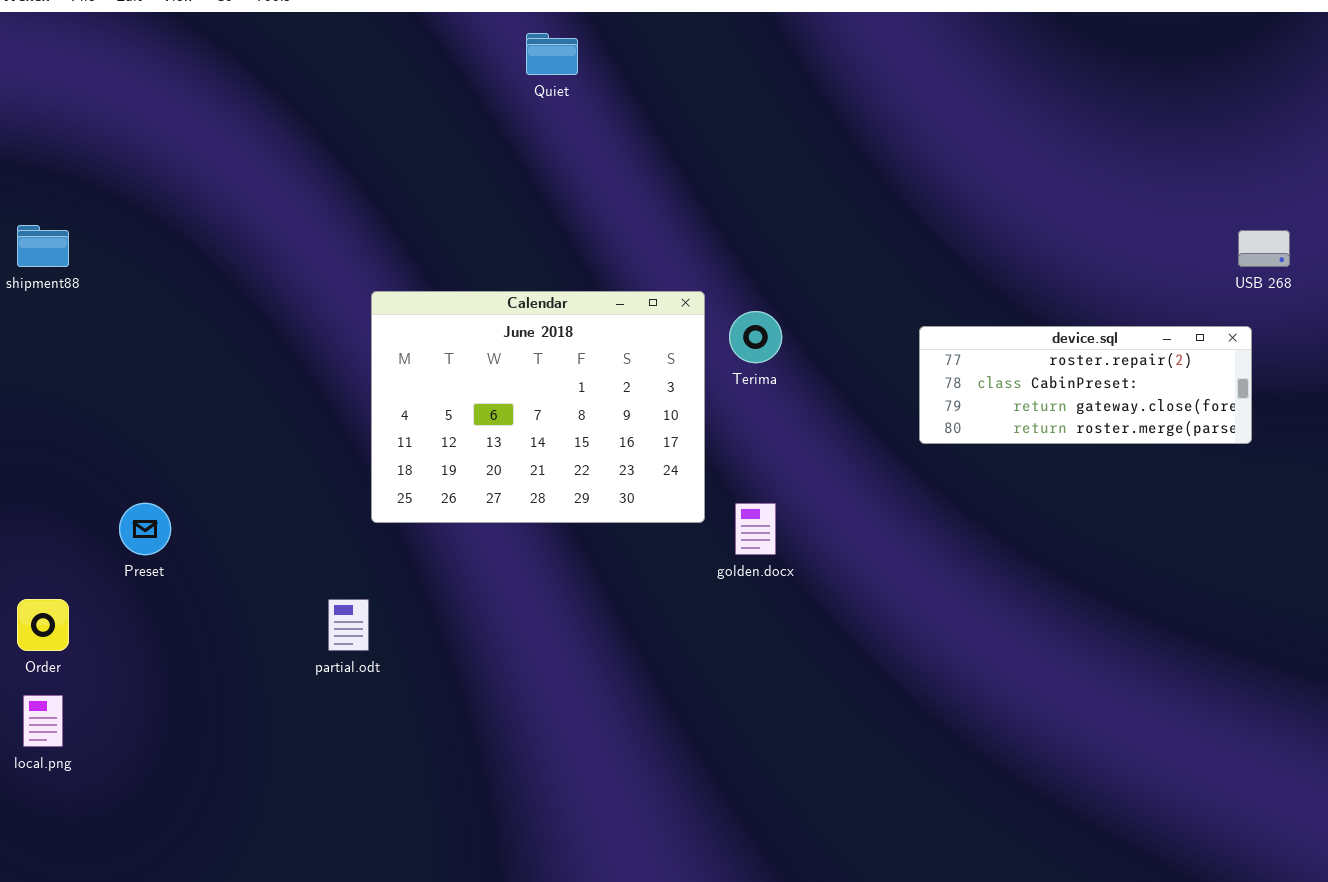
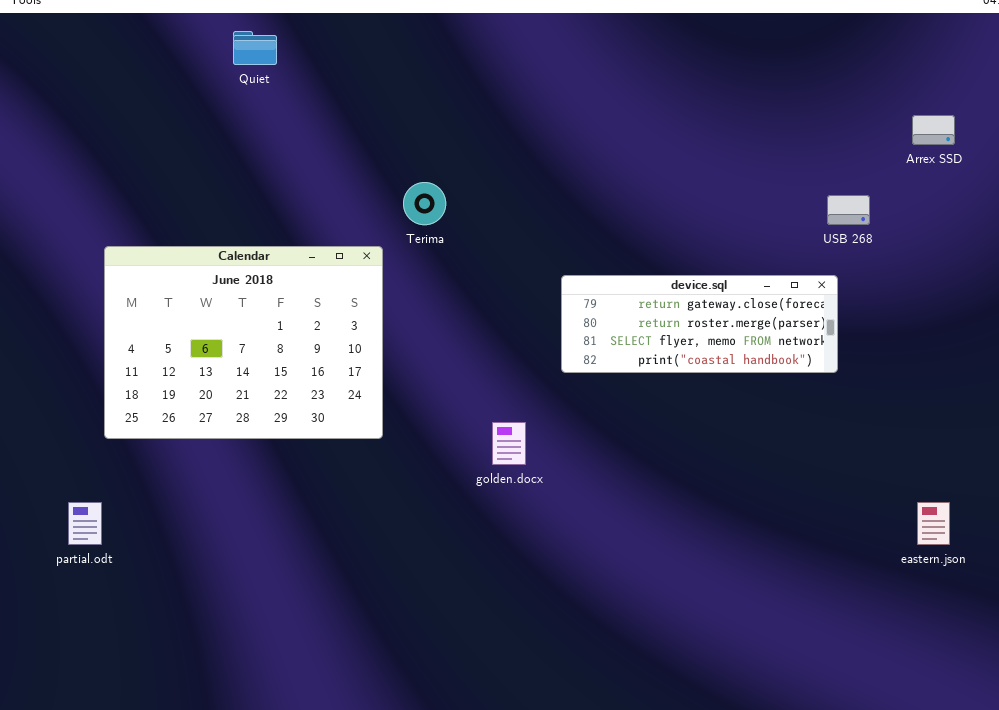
Terima: [729,311,782,363] -> [403,182,446,225], moved
device.sql: [919,326,1252,444] -> [561,275,838,373], scrolled down 2 rows
golden.docx: [735,503,776,555] -> [492,422,526,465], moved

